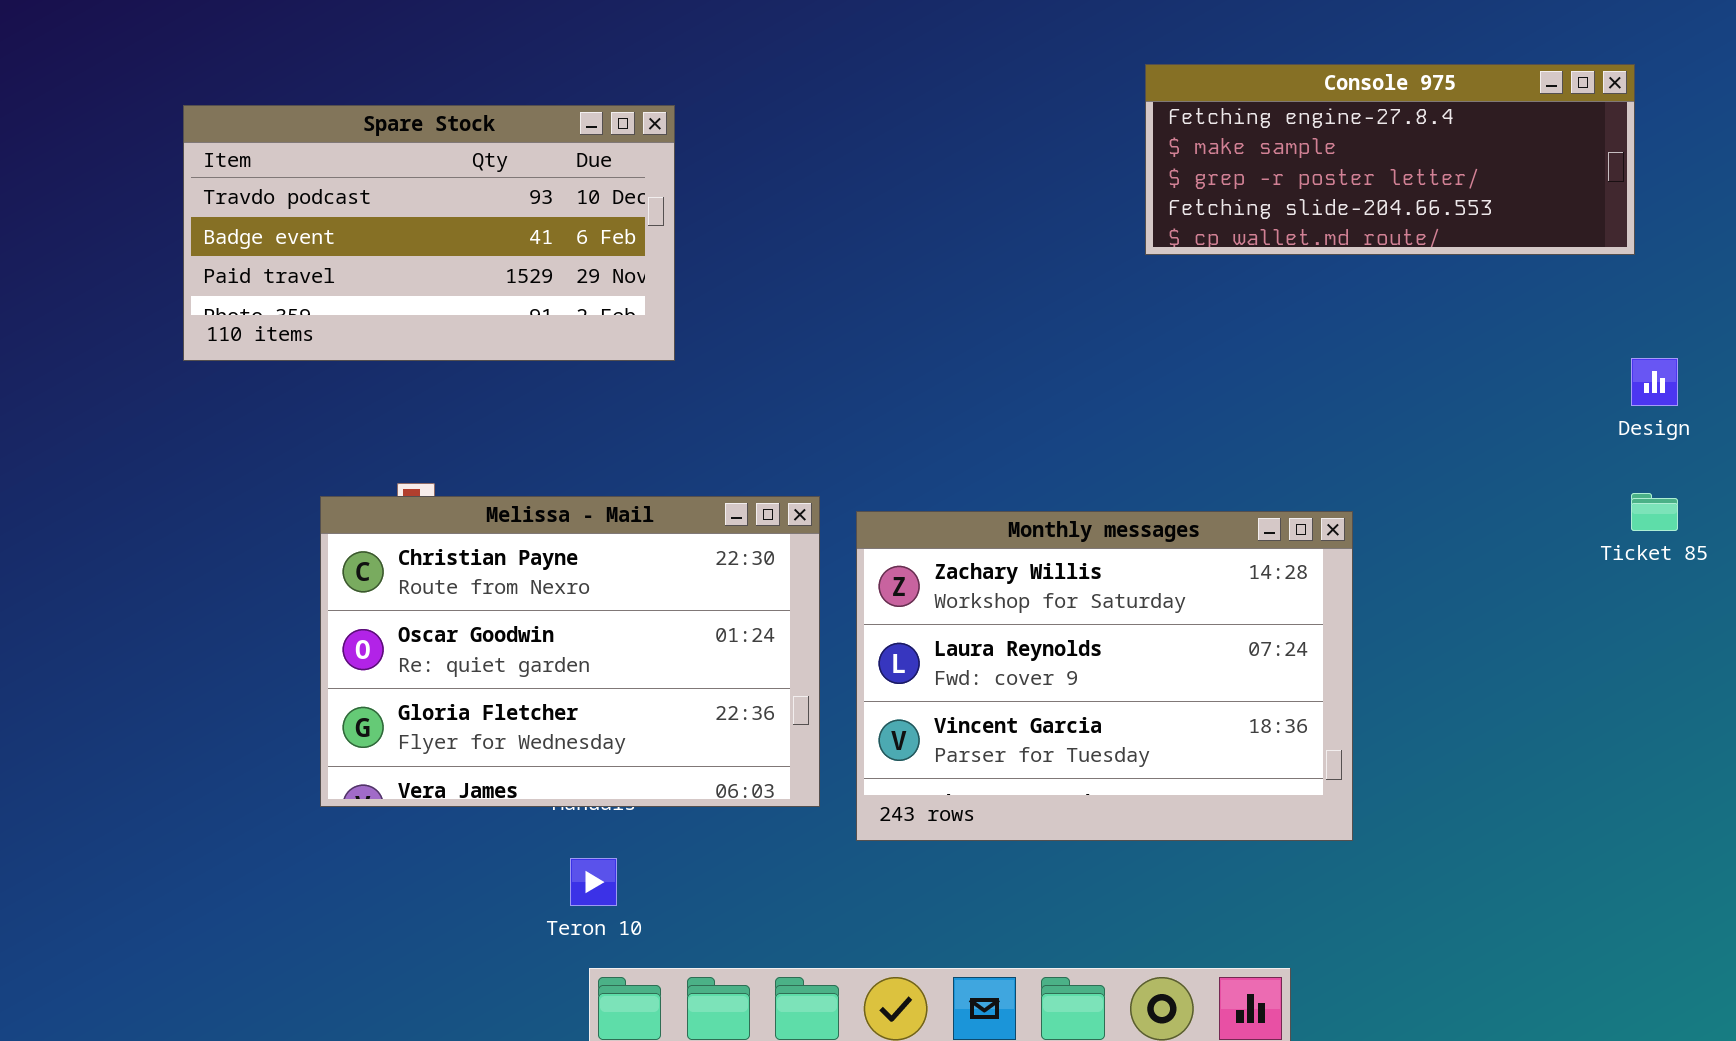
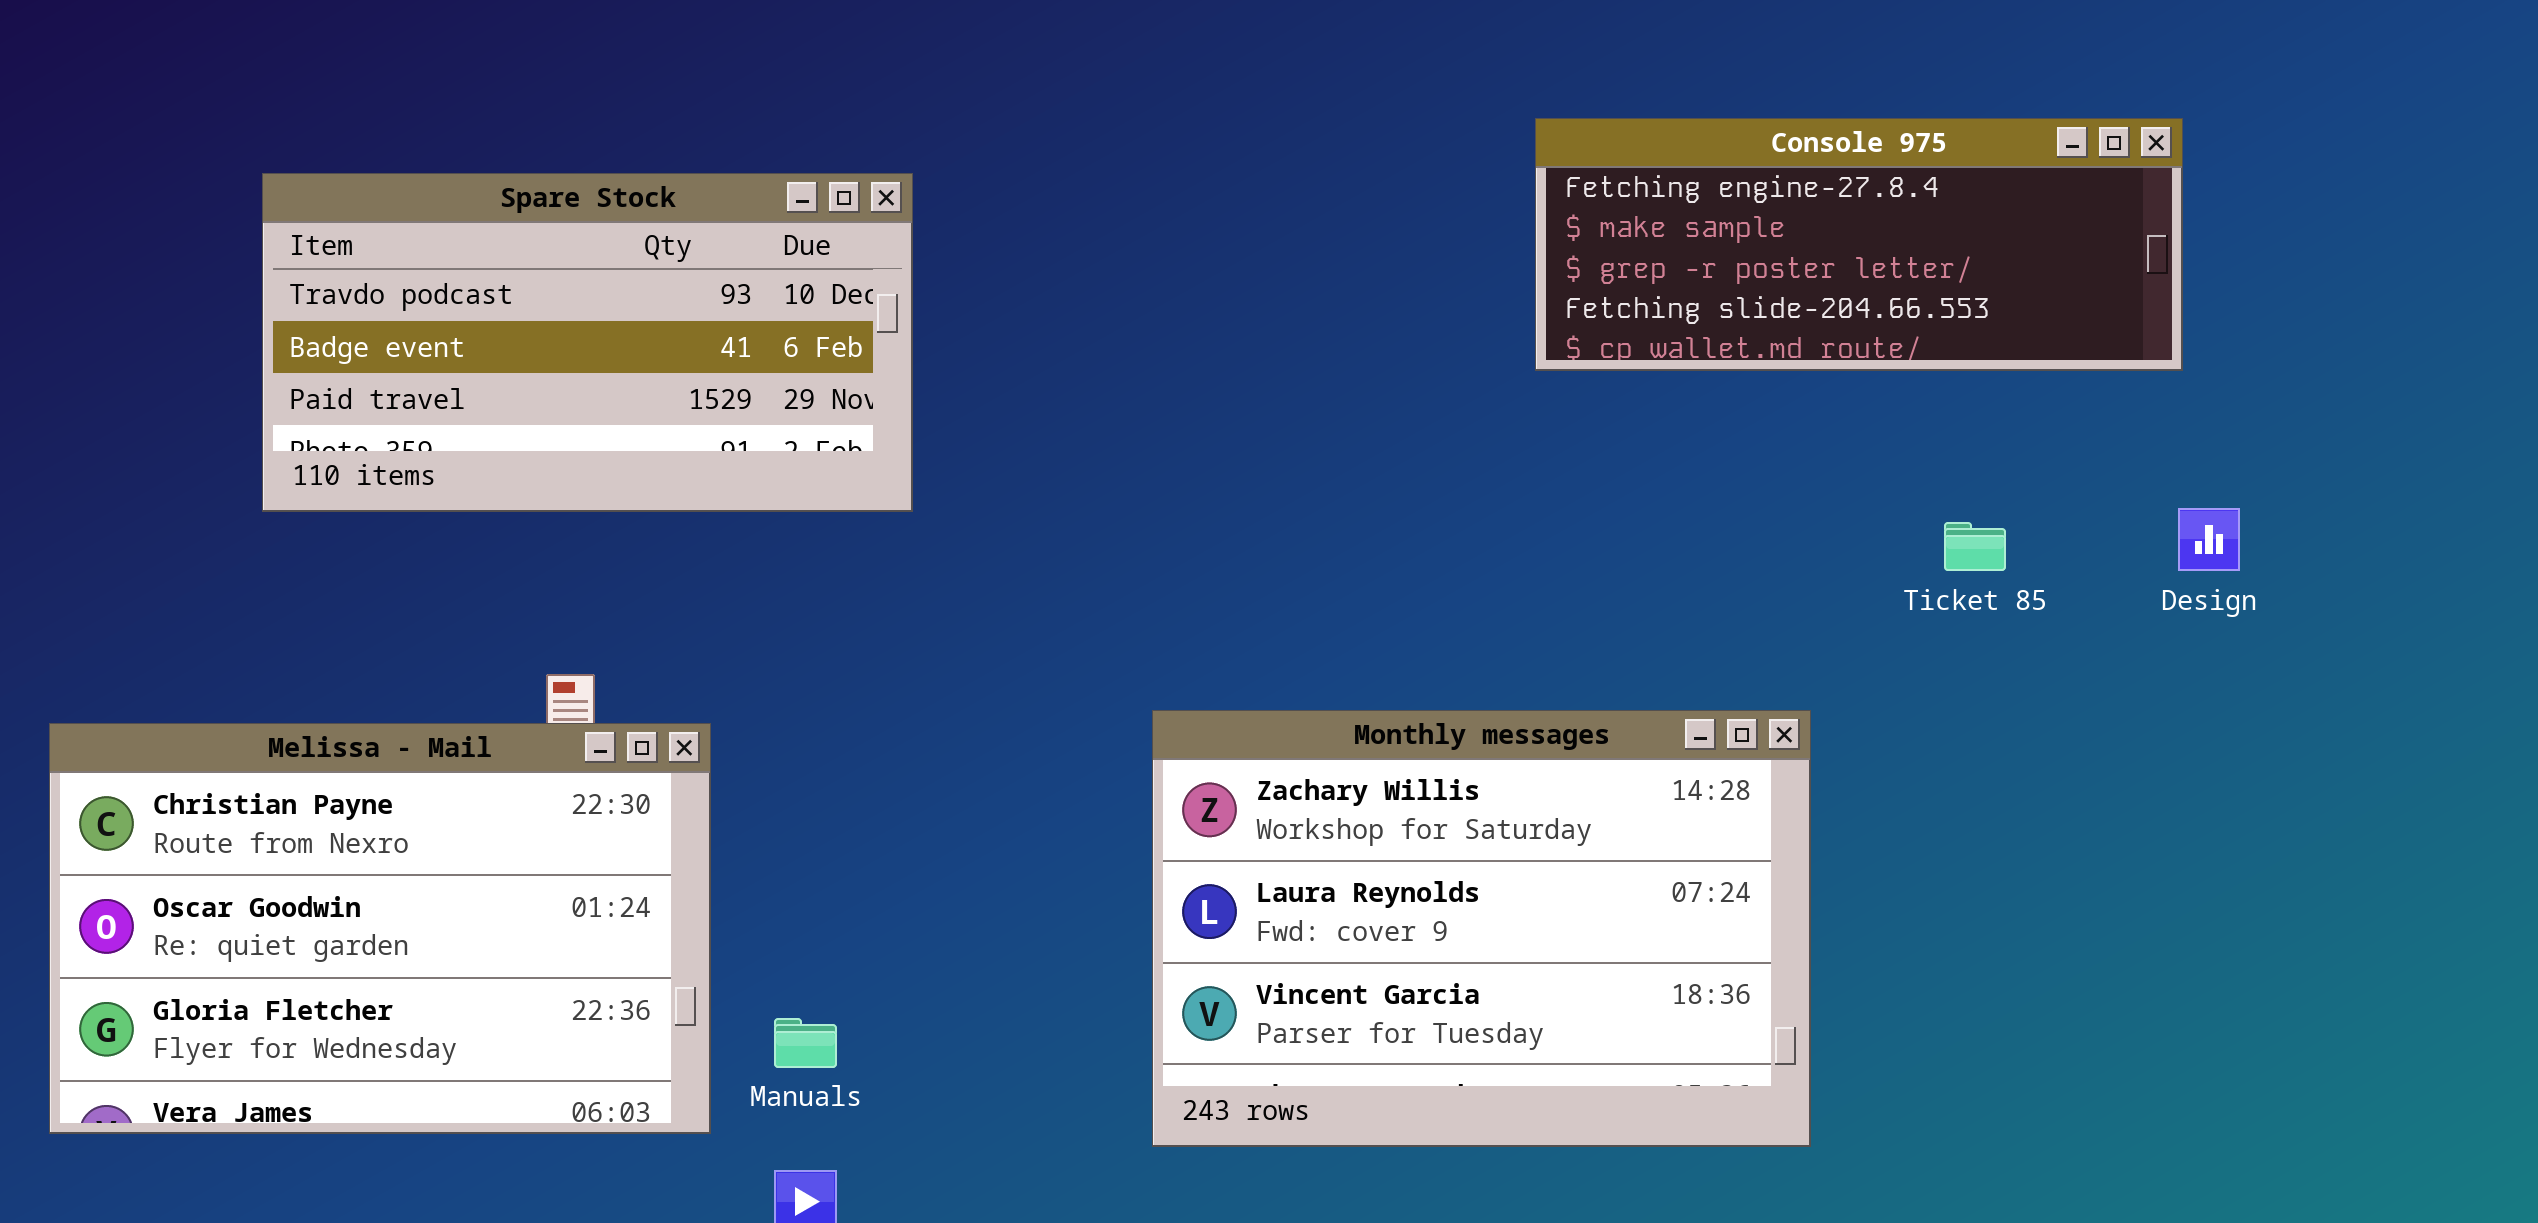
Ticket 85: [1631,493,1678,531] -> [1944,522,2006,571], moved
Melissa - Mail: [320,496,820,807] -> [49,723,711,1134], moved

